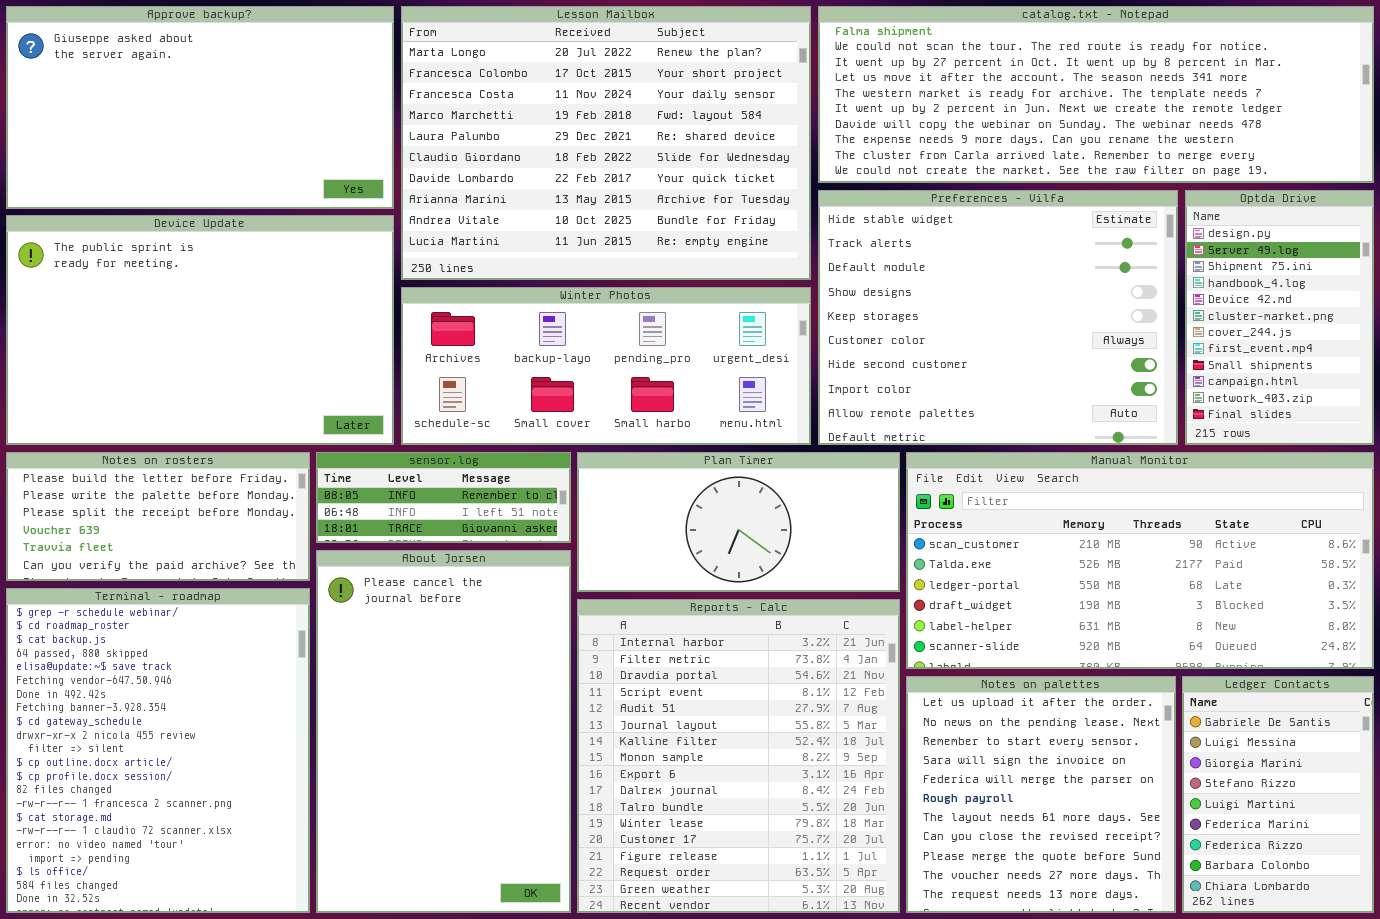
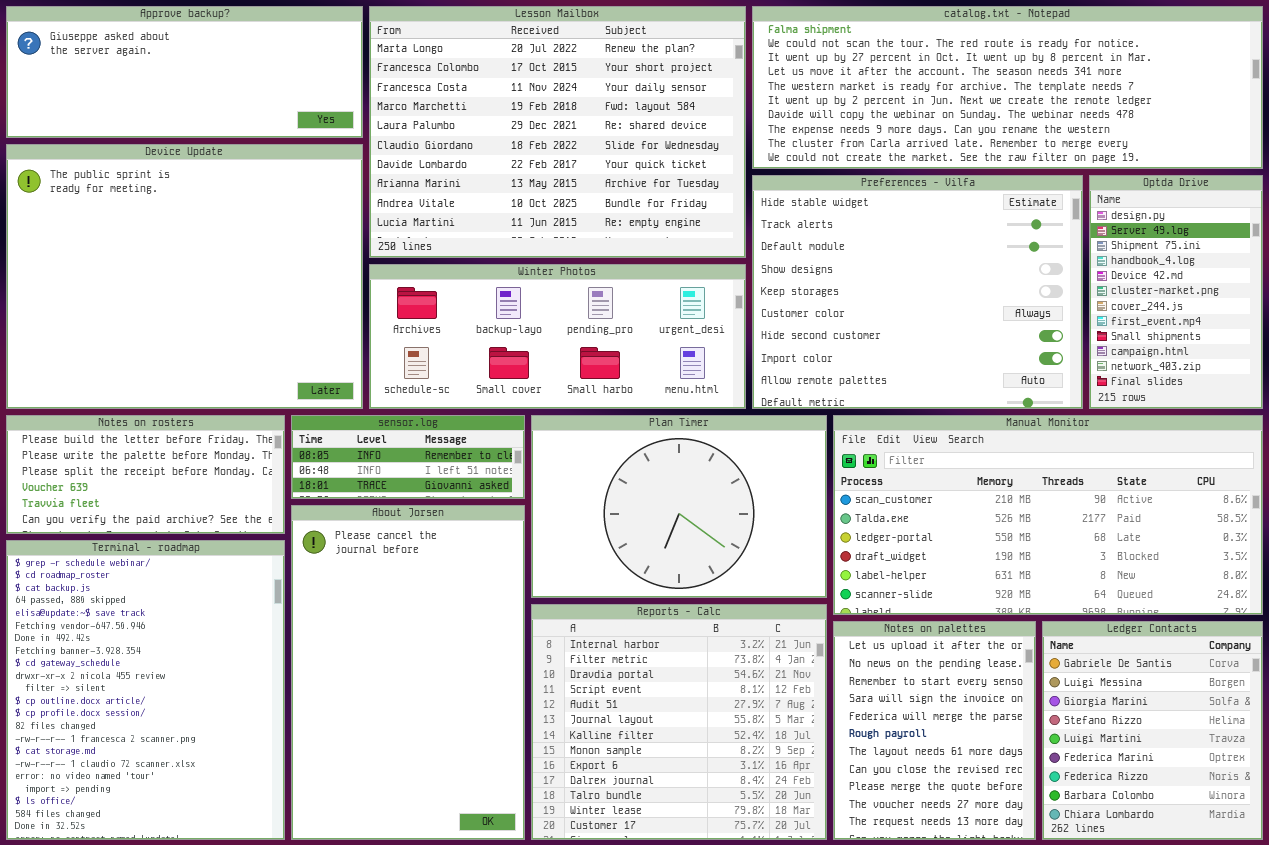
Approve backup?: [6,6,394,209] -> [6,6,363,138], resized
Device Update: [6,215,394,445] -> [6,144,363,409], resized
Plan Timer: [577,452,900,592] -> [531,415,827,598], resized
Reports - Calc: [577,599,900,913] -> [531,604,827,840], resized
Notes on palettes: [906,676,1176,913] -> [833,621,1036,840], resized
Ledger Contacts: [1182,676,1374,913] -> [1042,621,1263,840], resized

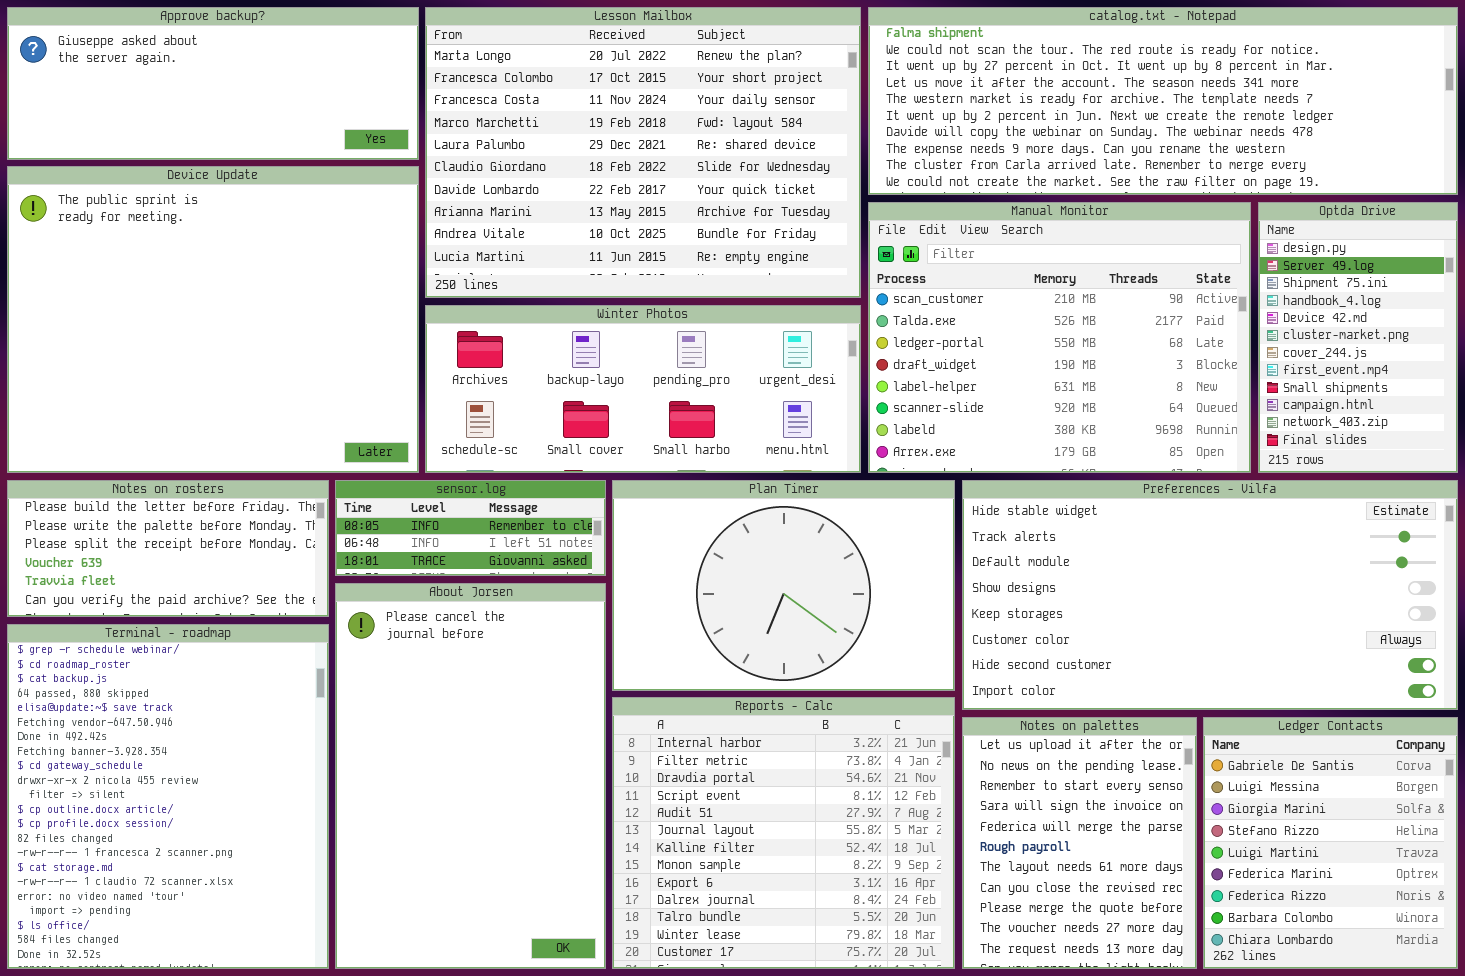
Preferences - Vilfa: [752,175,1083,409] -> [962,480,1458,710], moved, resized
Manual Monitor: [833,415,1263,615] -> [868,202,1251,473], moved, resized

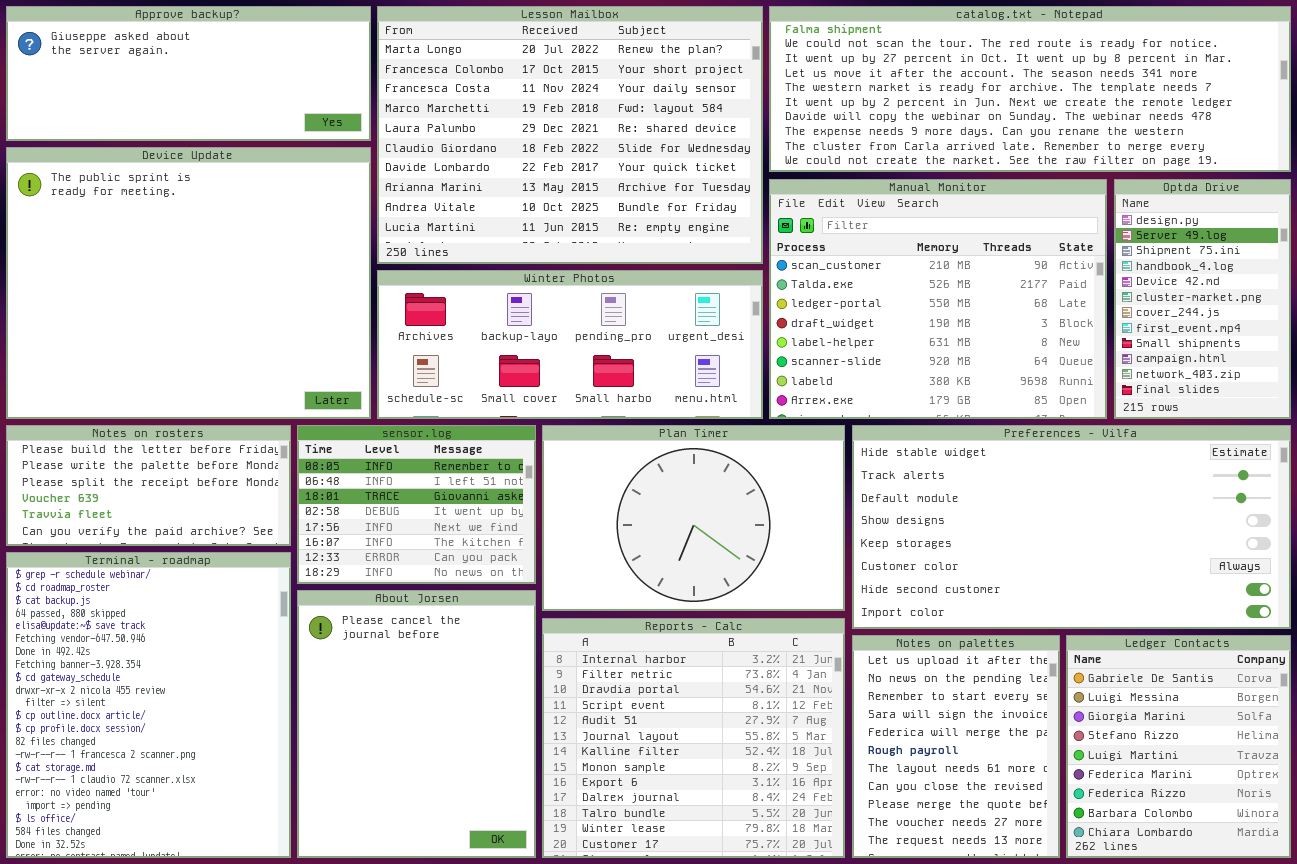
sensor.log: [335,480,606,576] -> [297,425,536,584], resized
About Jorsen: [335,583,606,969] -> [297,590,536,858], resized

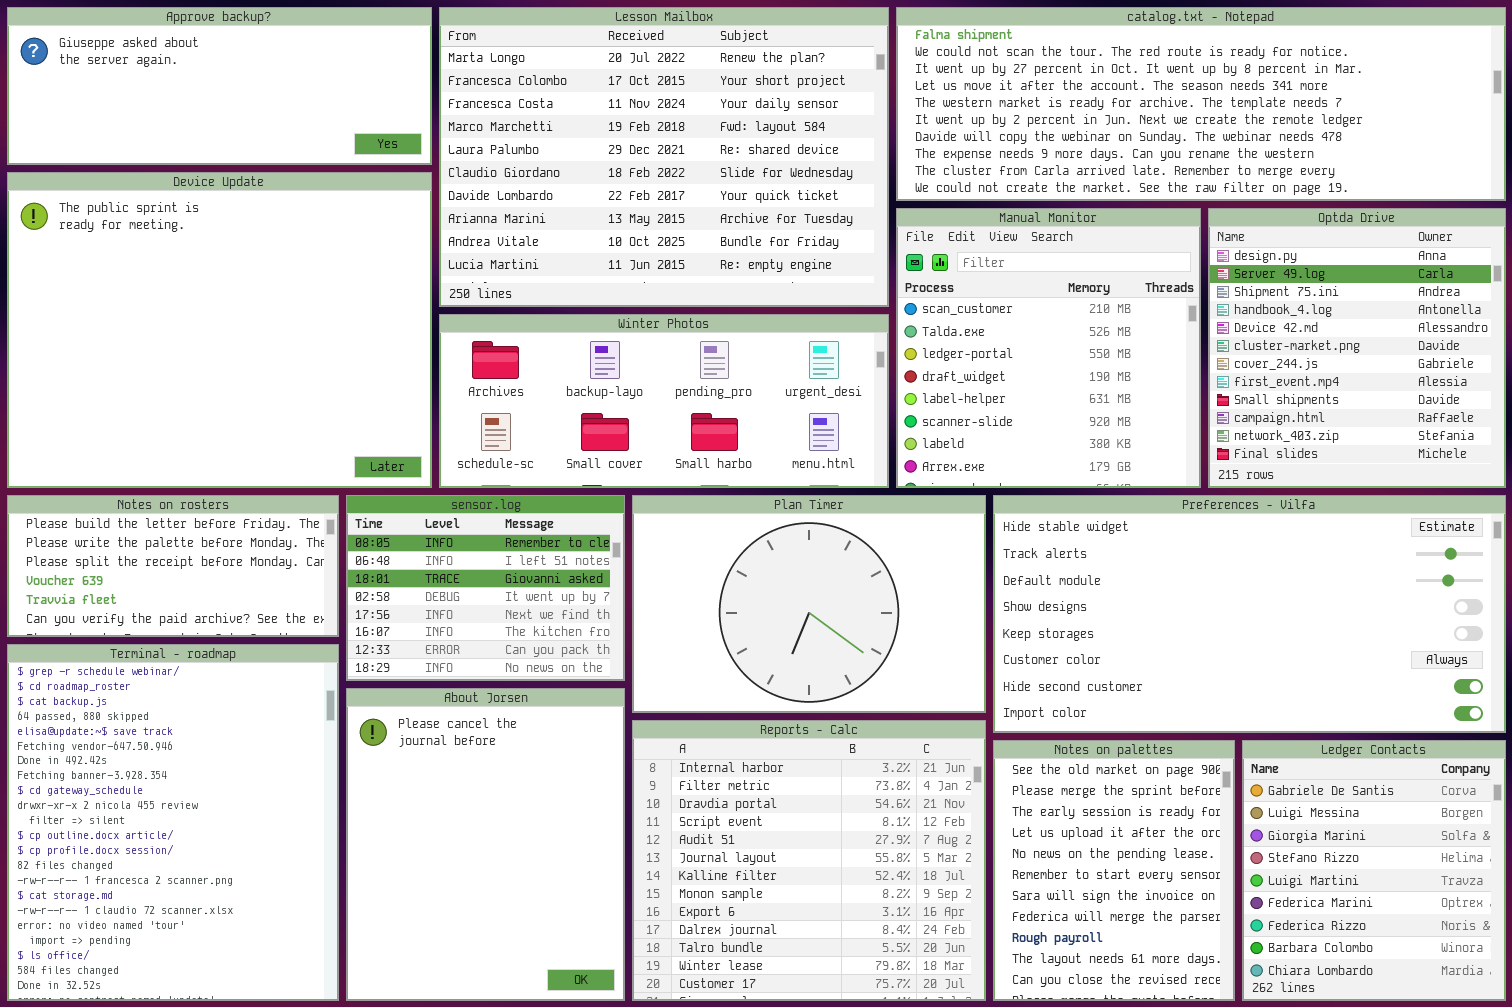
Manual Monitor: [769,179,1107,419] -> [896,208,1201,488], resized
Optda Drive: [1114,179,1291,419] -> [1208,208,1506,488], resized
Notes on palettes: [852,635,1060,858] -> [993,740,1235,1001], scrolled up 3 rows

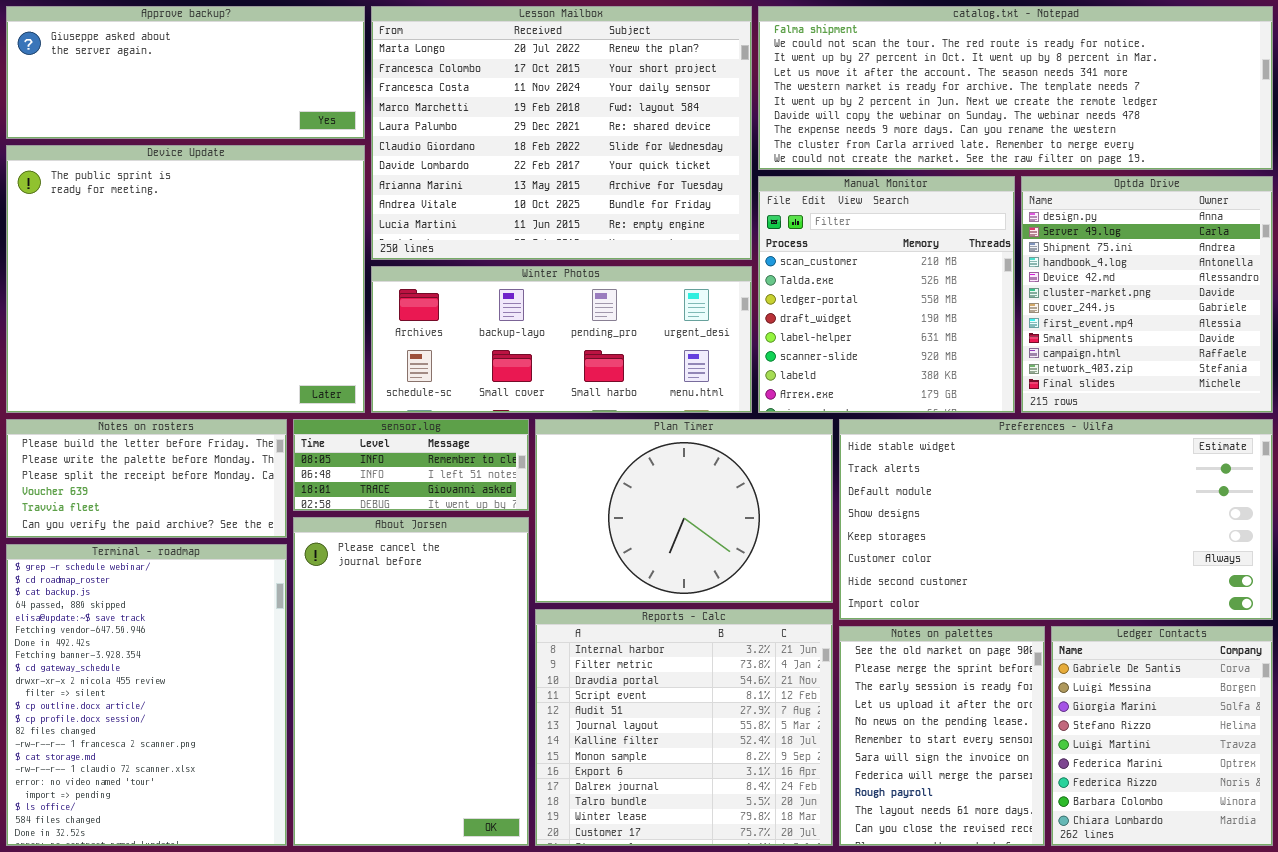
sensor.log: [346,495,625,681] -> [293,419,529,511], resized
About Jorsen: [346,688,625,1001] -> [293,517,529,846], resized

